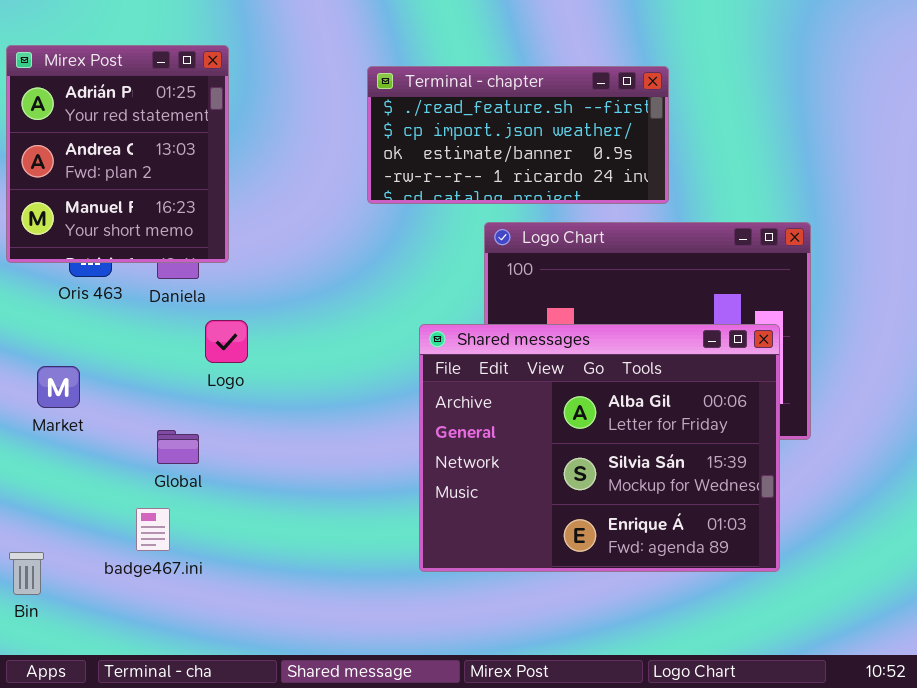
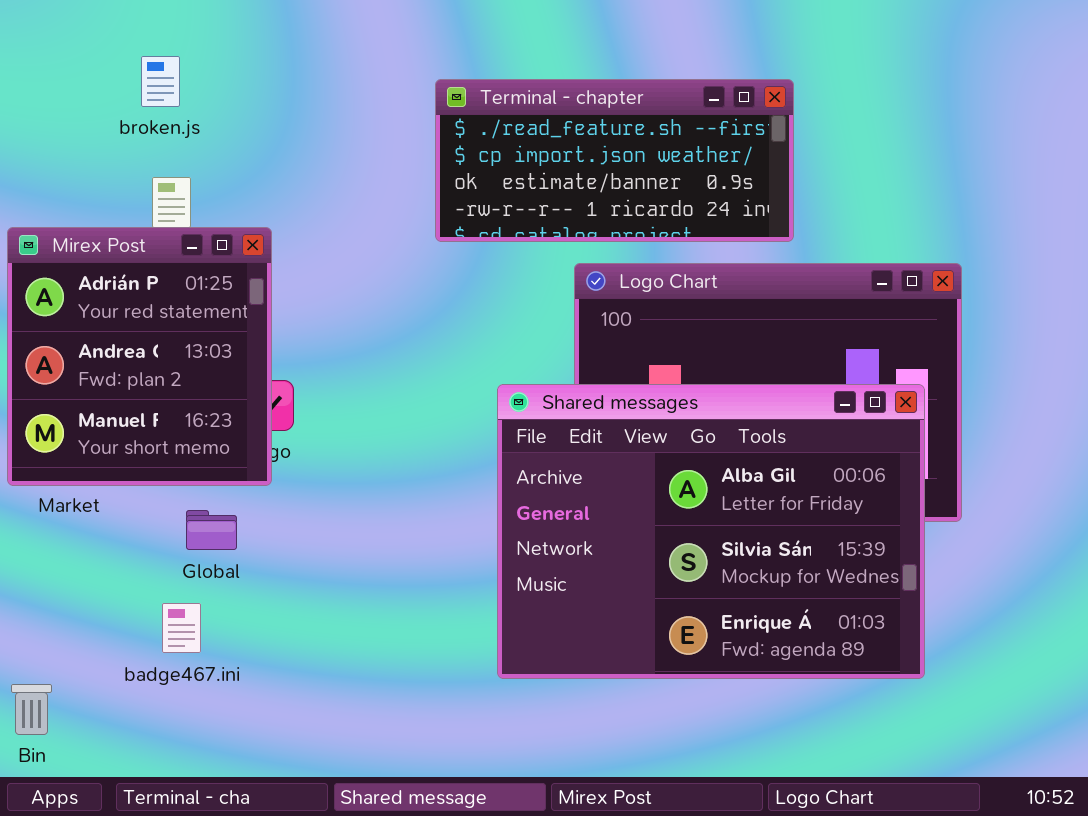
Mirex Post: [6,45,229,263] -> [7,227,272,486], moved
Bin: [9,552,44,595] -> [11,684,52,735], moved

